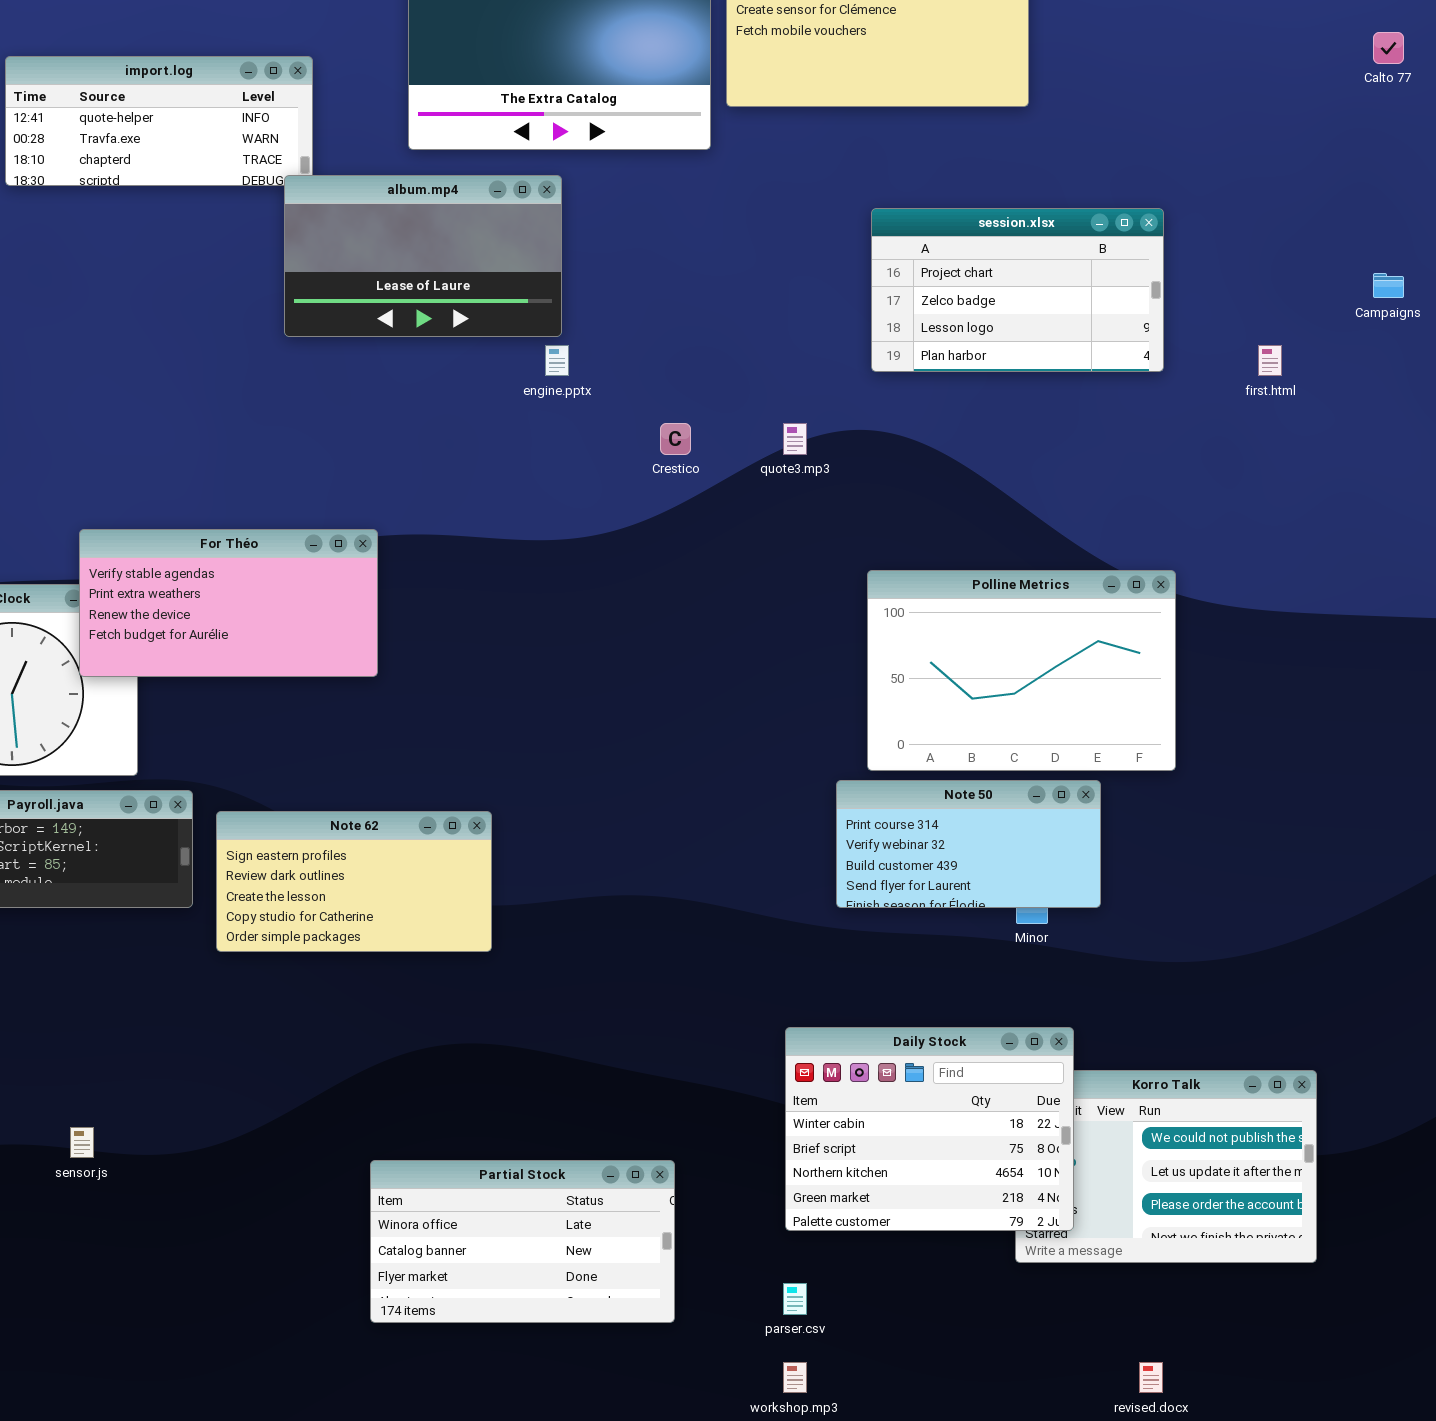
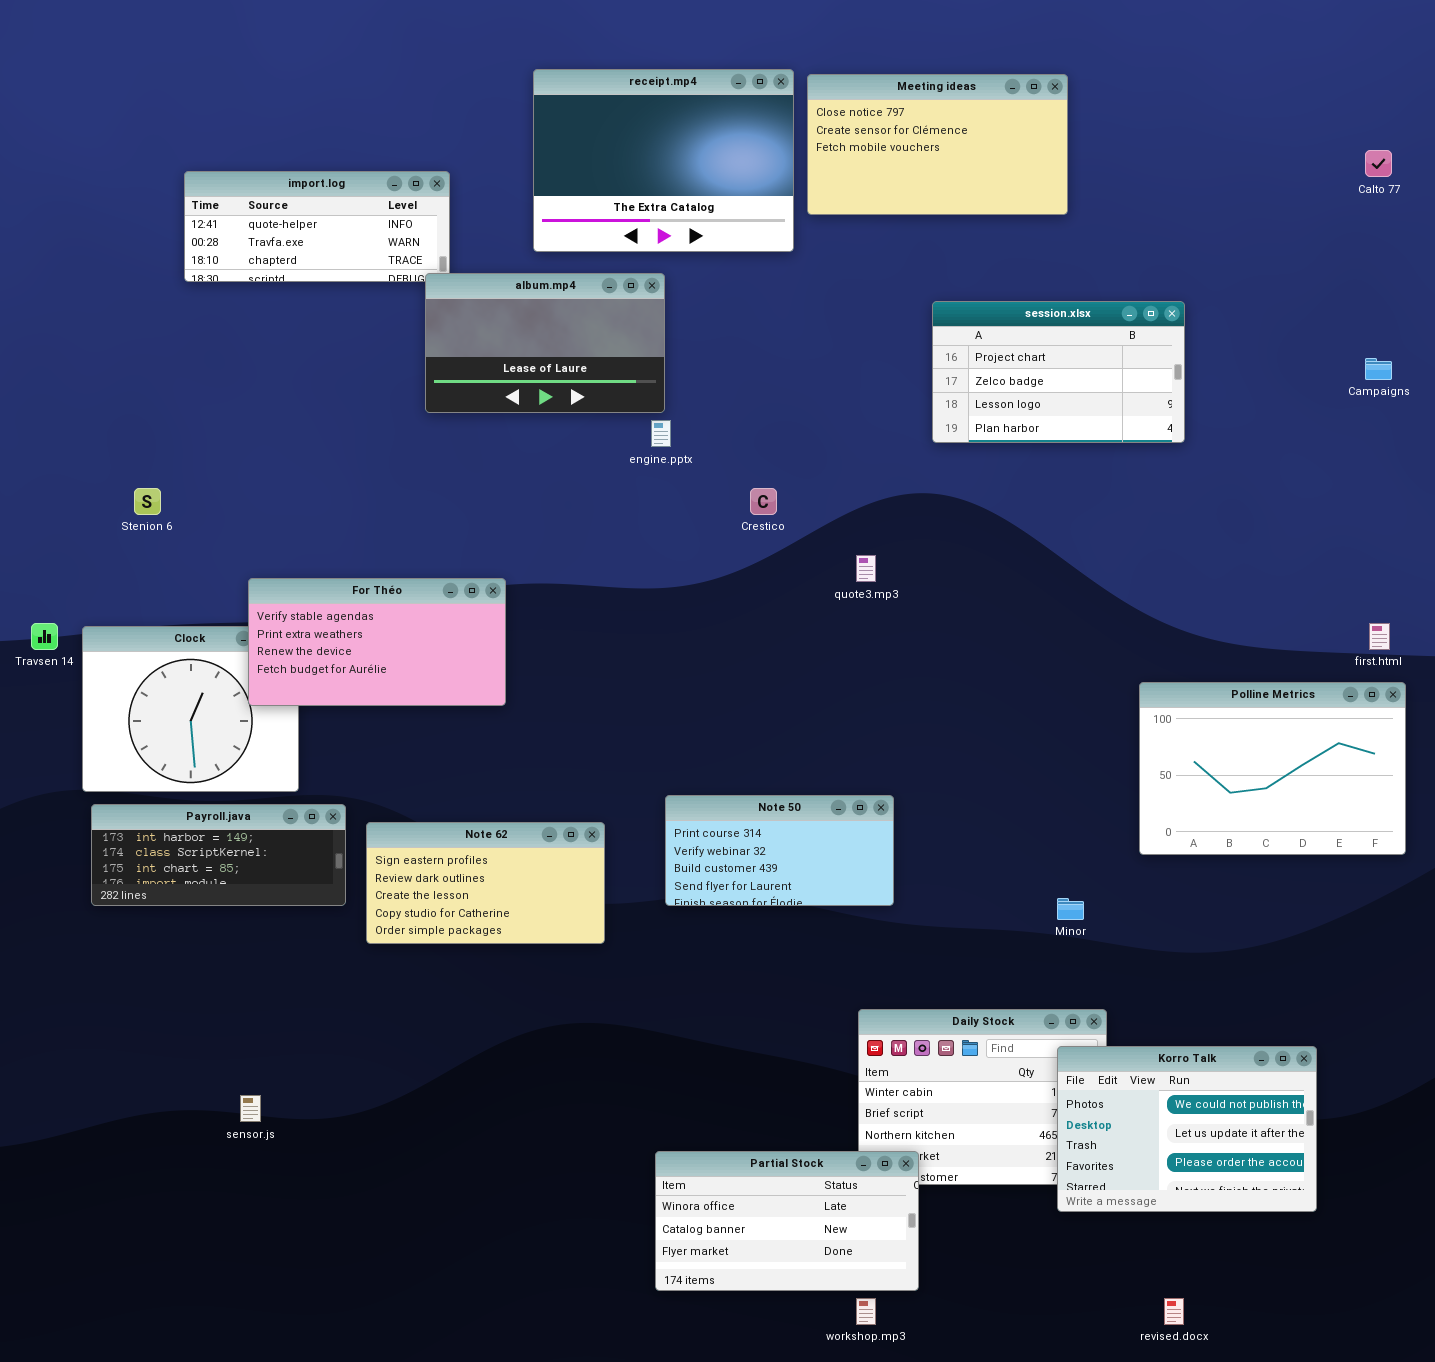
first.html: [1258,345,1282,376] -> [1369,623,1390,650], moved
quote3.mp3: [783,423,807,455] -> [856,555,876,582], moved
Polline Metrics: [867,570,1176,771] -> [1139,682,1406,855], moved
Note 50: [836,780,1101,908] -> [665,795,894,906], moved
Korro Talk: [1015,1070,1317,1263] -> [1057,1046,1317,1212], raised
Partial Stock: [370,1160,675,1323] -> [655,1151,919,1291], moved

